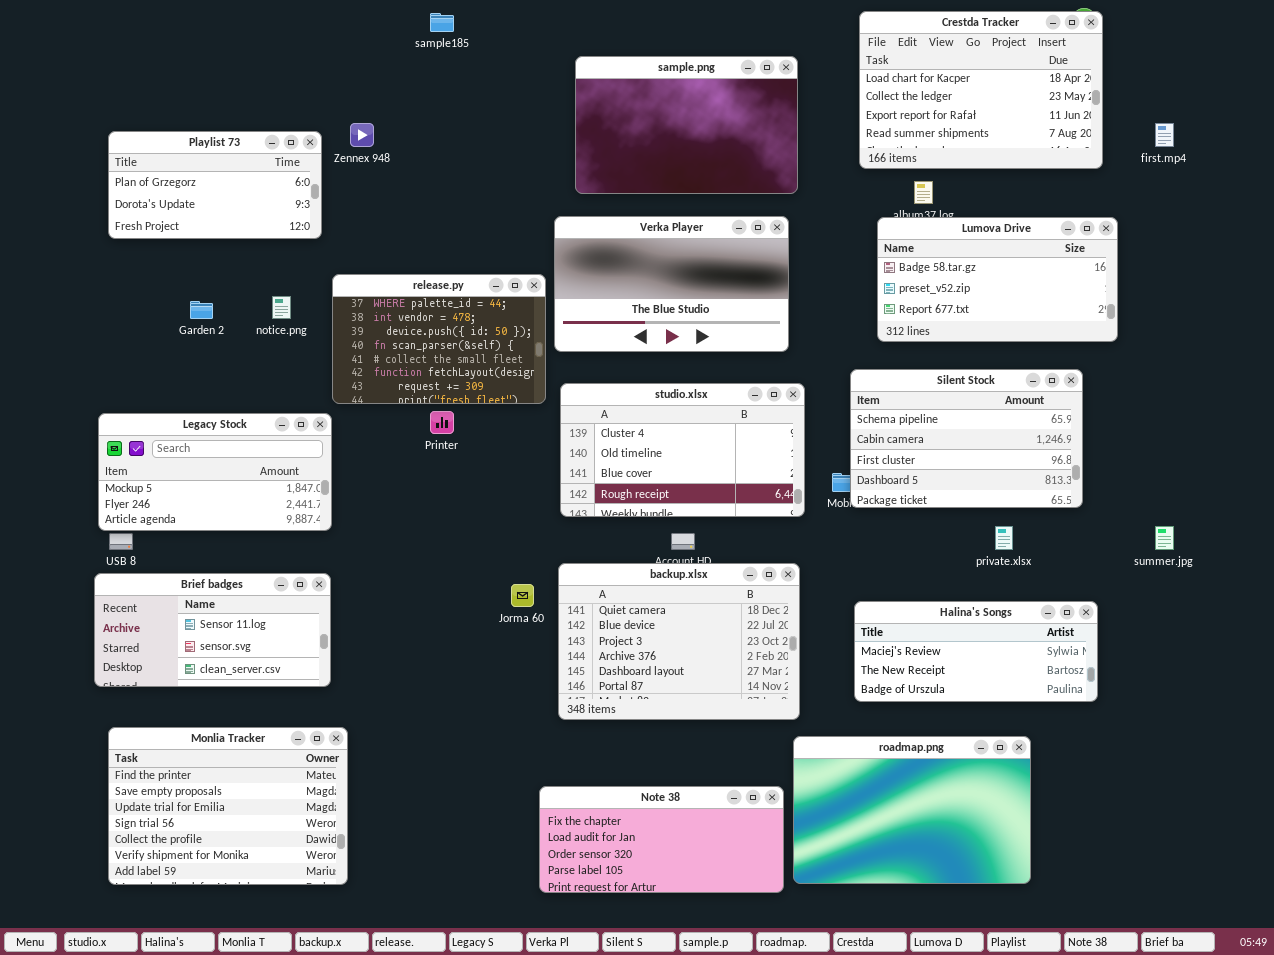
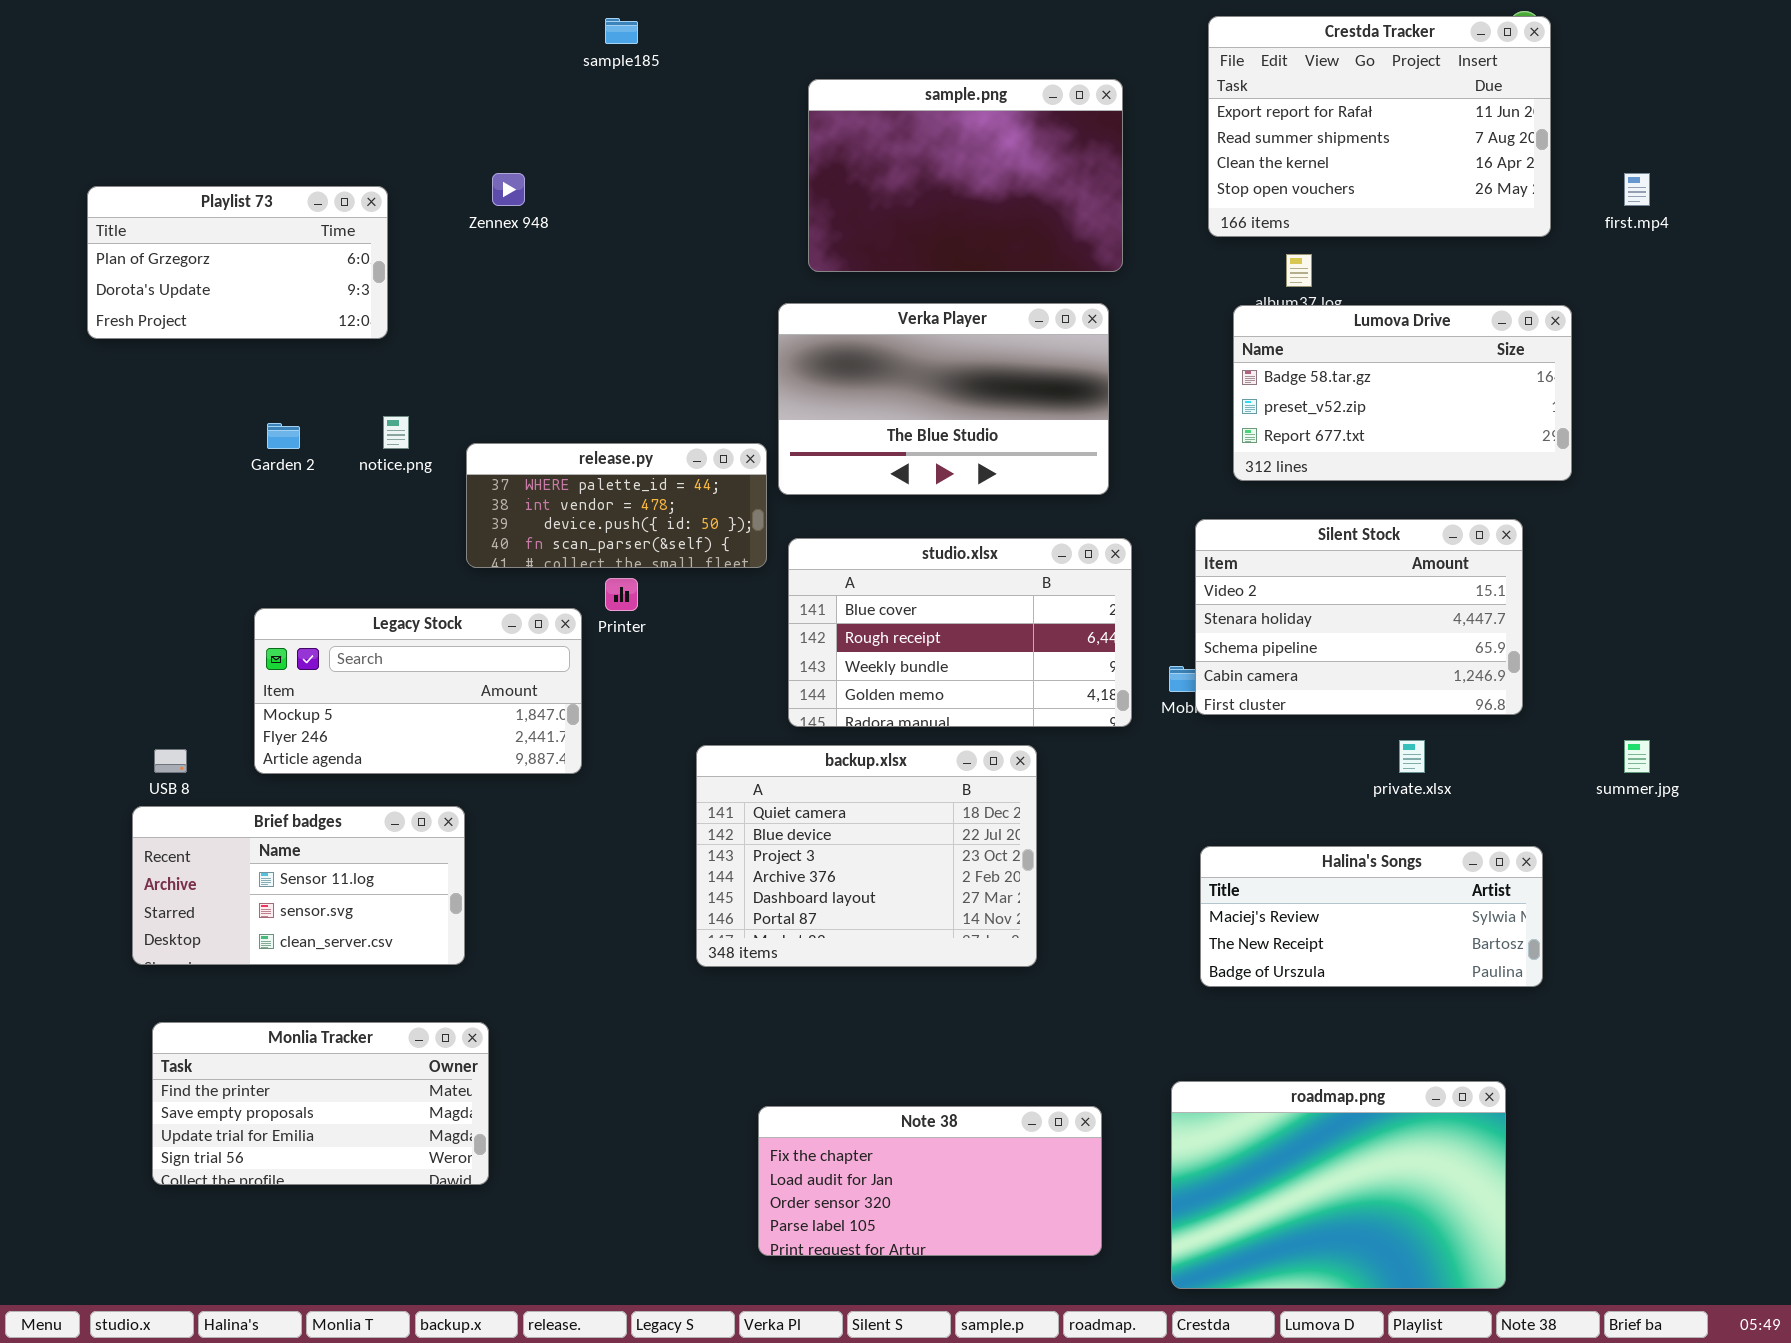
Crestda Tracker: [859,11,1103,169] -> [1208,16,1551,237], scrolled down 2 rows
Playlist 73: [108,131,322,239] -> [87,186,388,339], moved
release.py: [332,274,546,404] -> [466,443,767,568], resized
Silent Stock: [850,369,1083,508] -> [1195,519,1523,715], scrolled up 2 rows
studio.xlsx: [560,383,805,517] -> [788,538,1132,727], scrolled down 2 rows
Legacy Stock: [98,413,332,531] -> [254,608,582,774], moved
backup.xlsx: [558,563,800,720] -> [696,745,1037,967], moved
Monlia Tracker: [108,727,348,885] -> [152,1022,489,1185], resized
roadmap.png: [793,736,1031,884] -> [1171,1081,1506,1289], moved

